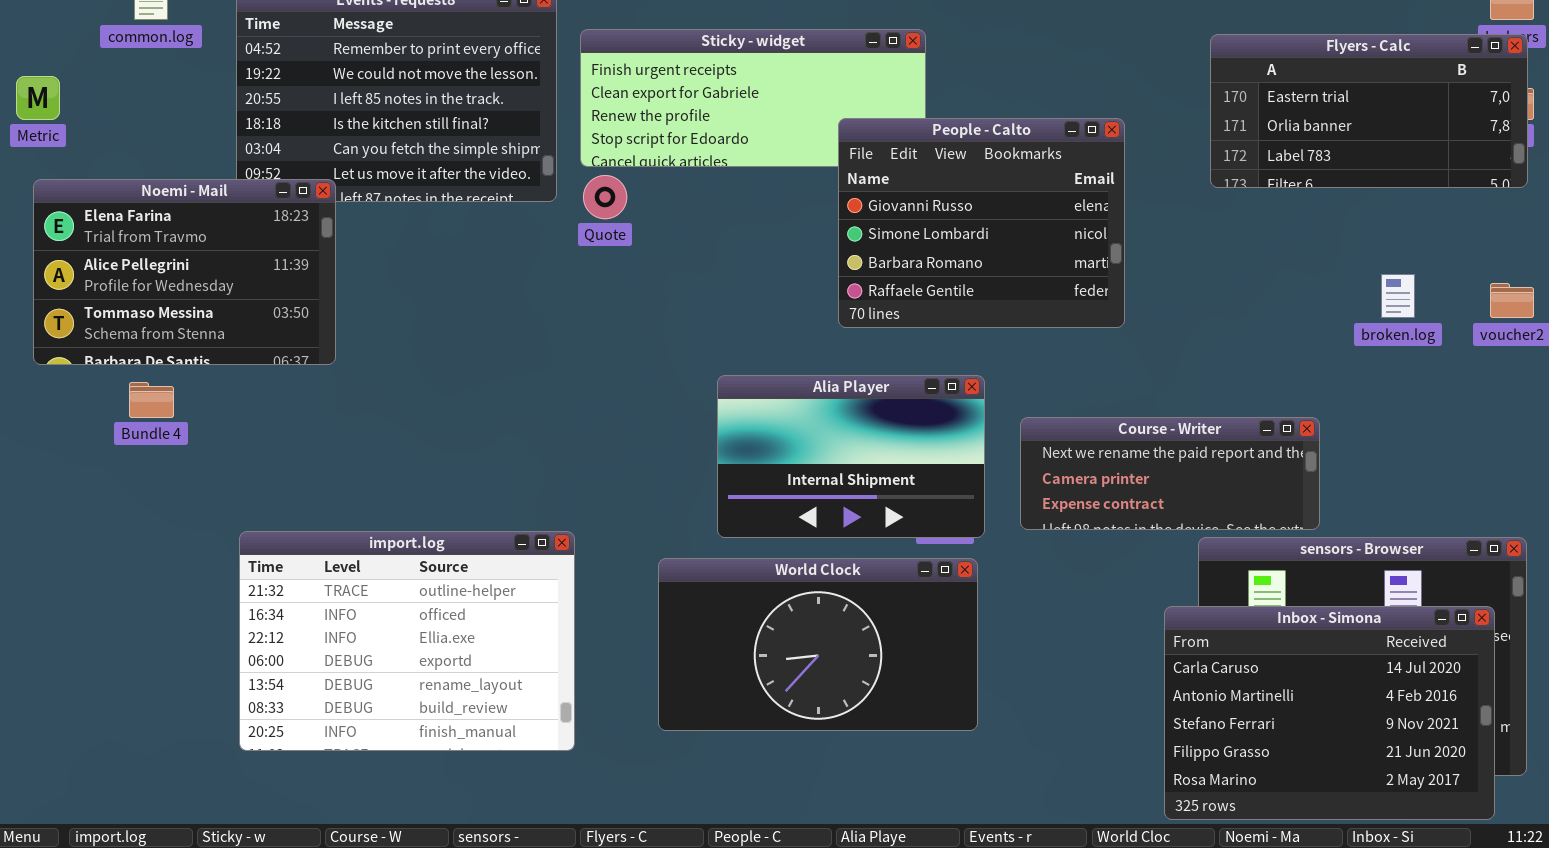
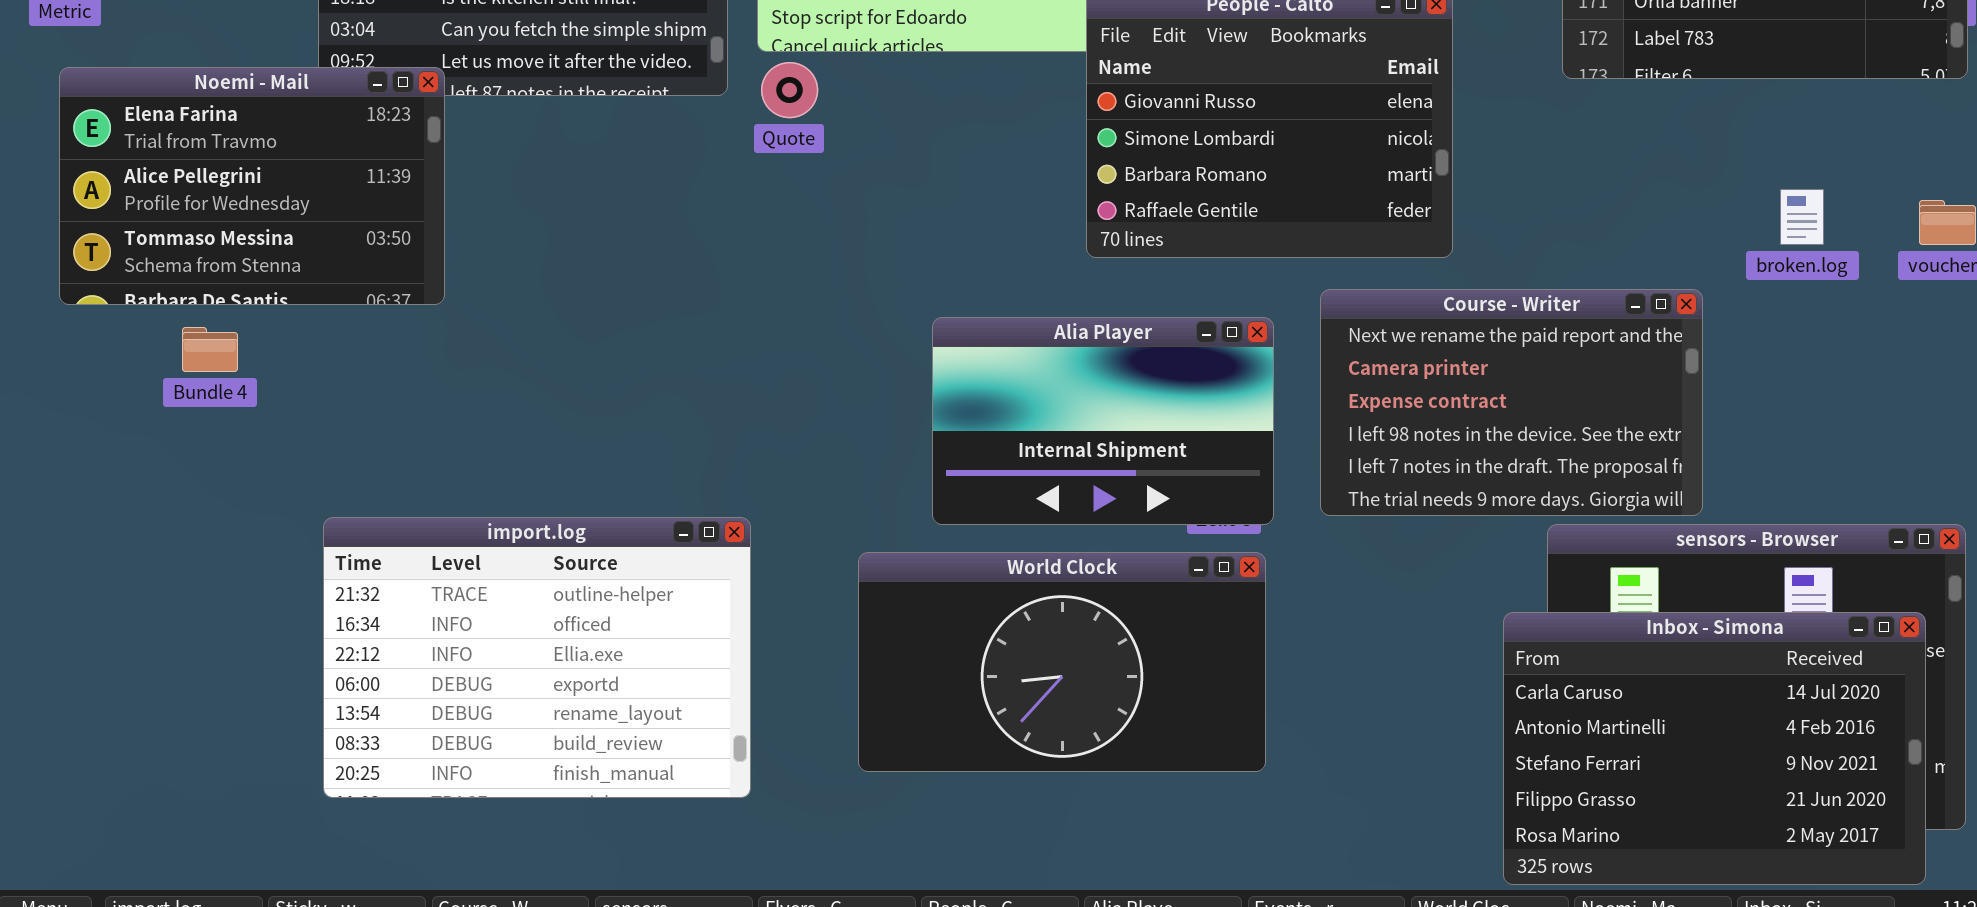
Course - Writer: [1020,417,1320,530] -> [1320,289,1703,516], resized

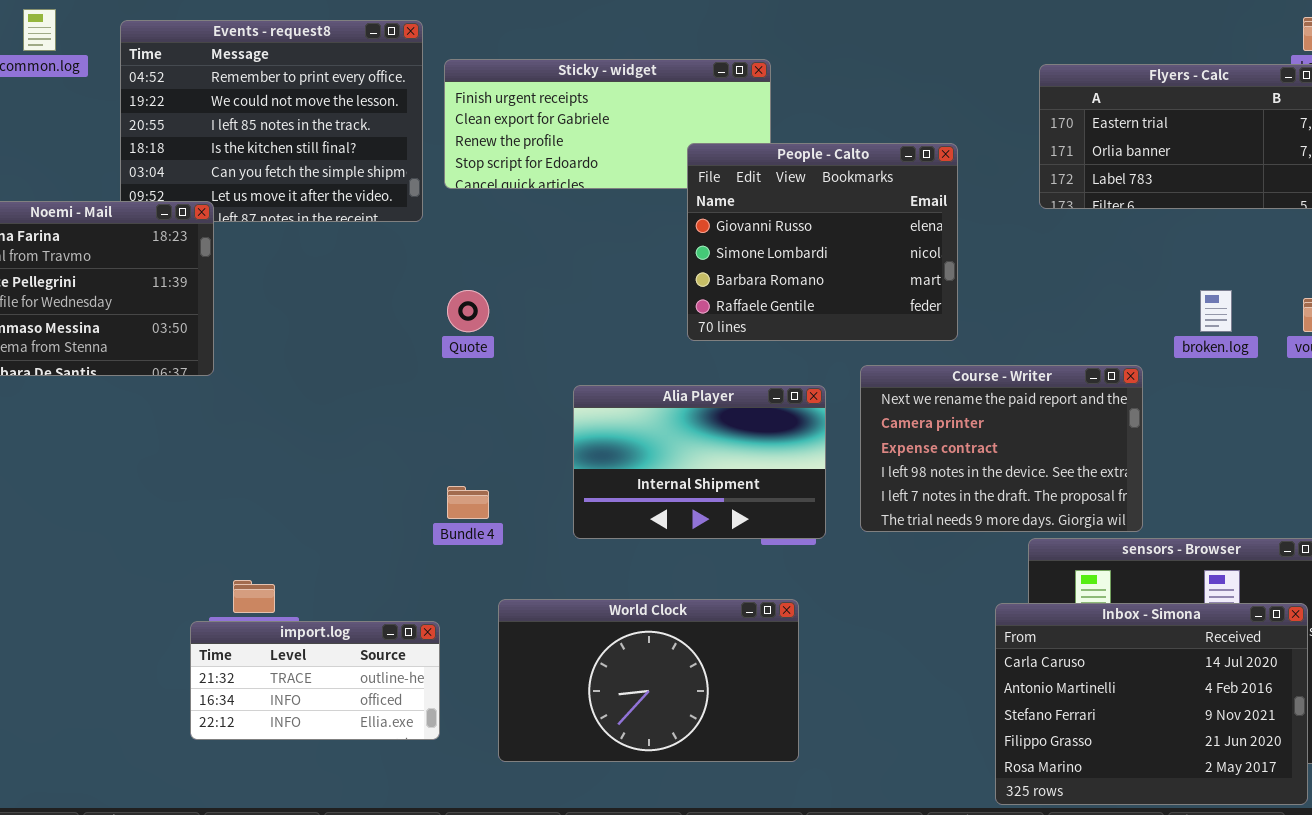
Quote: [761,62,818,118] -> [447,290,489,332], moved
Bundle 4: [182,327,238,372] -> [447,486,489,519], moved
import.log: [323,517,751,798] -> [190,621,440,740], resized
World Clock: [858,552,1266,772] -> [498,599,799,762], moved

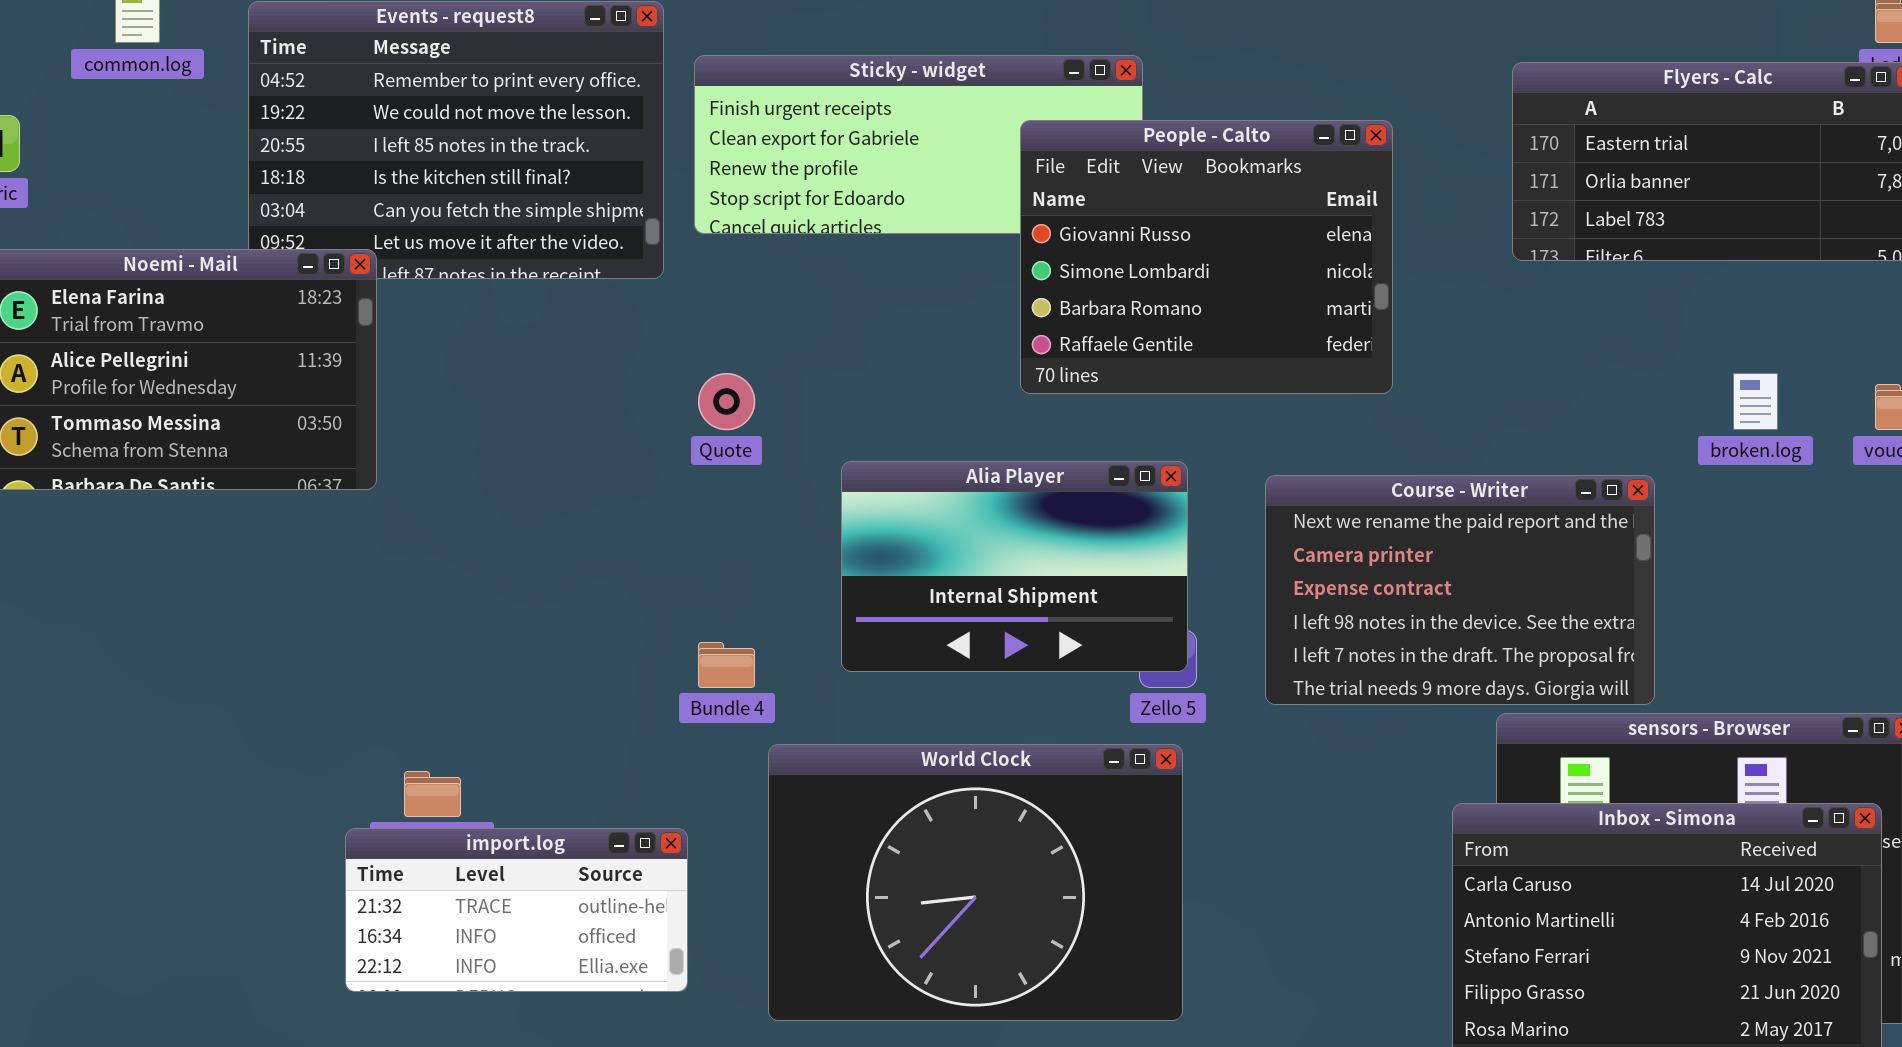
People - Calto: [687,143,958,341] -> [1020,120,1393,394], moved
Alia Player: [573,385,826,539] -> [841,461,1188,672], moved
World Clock: [498,599,799,762] -> [768,744,1183,1021], resized

